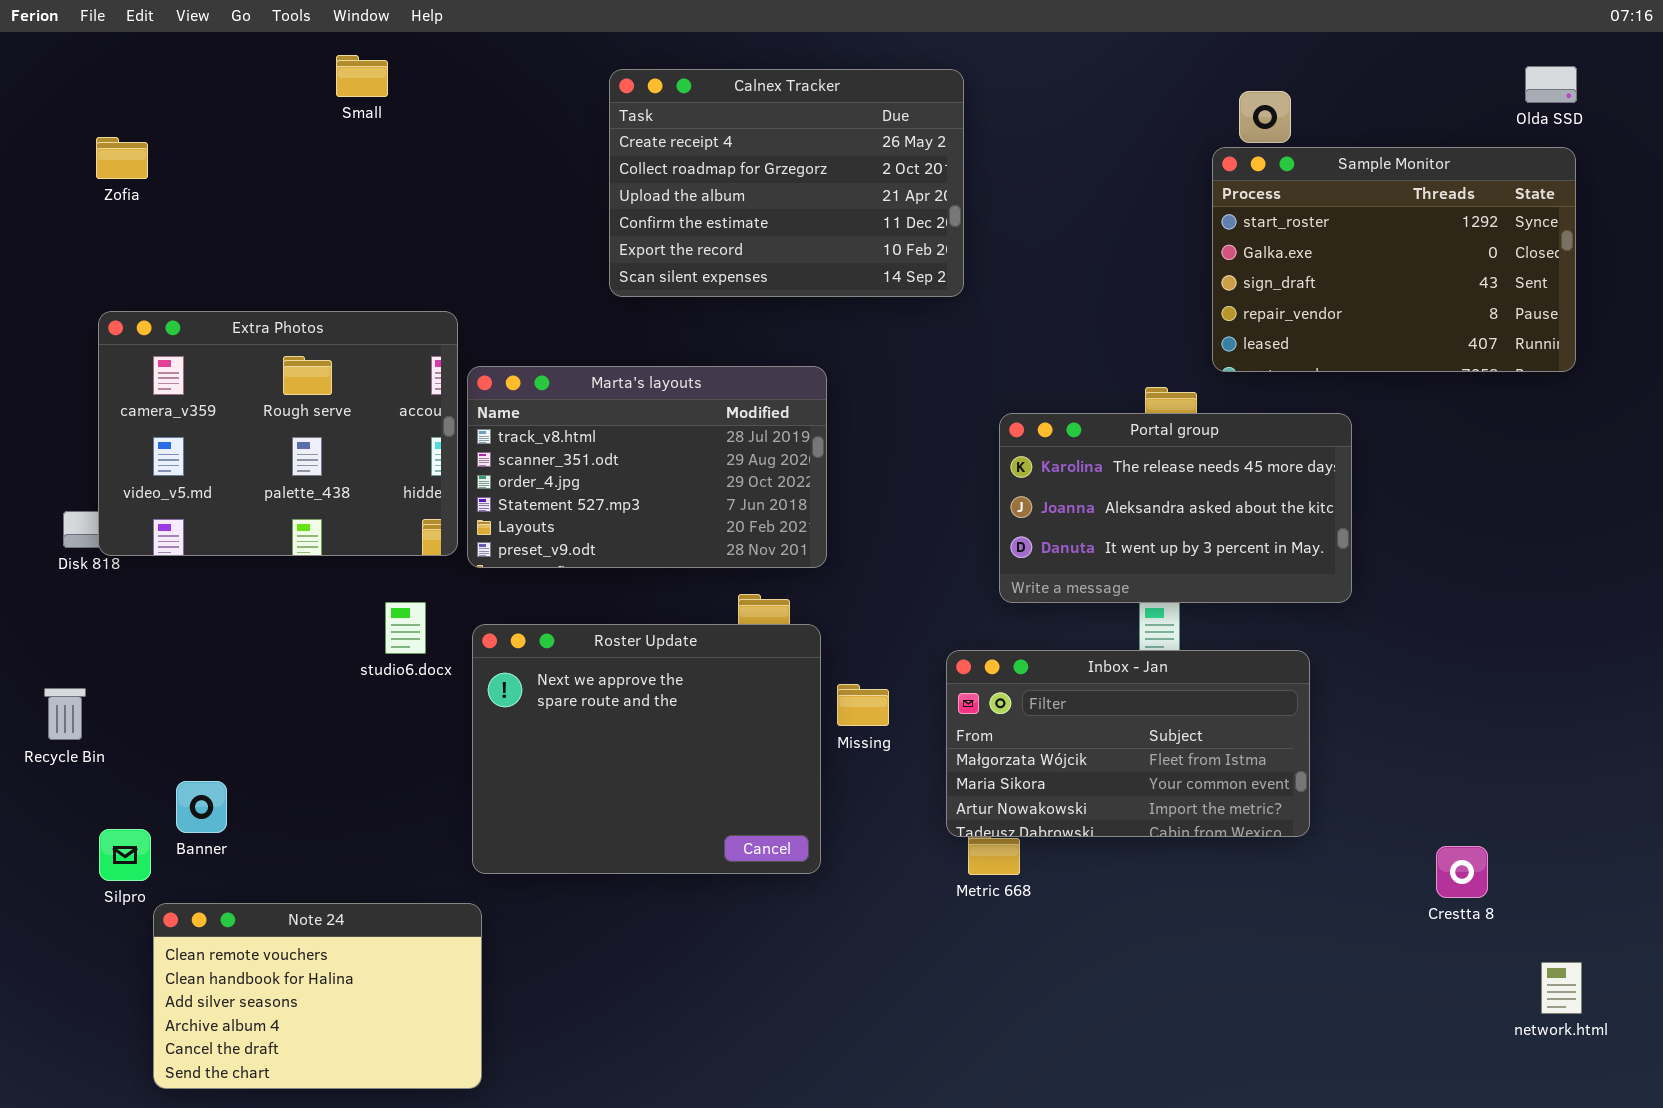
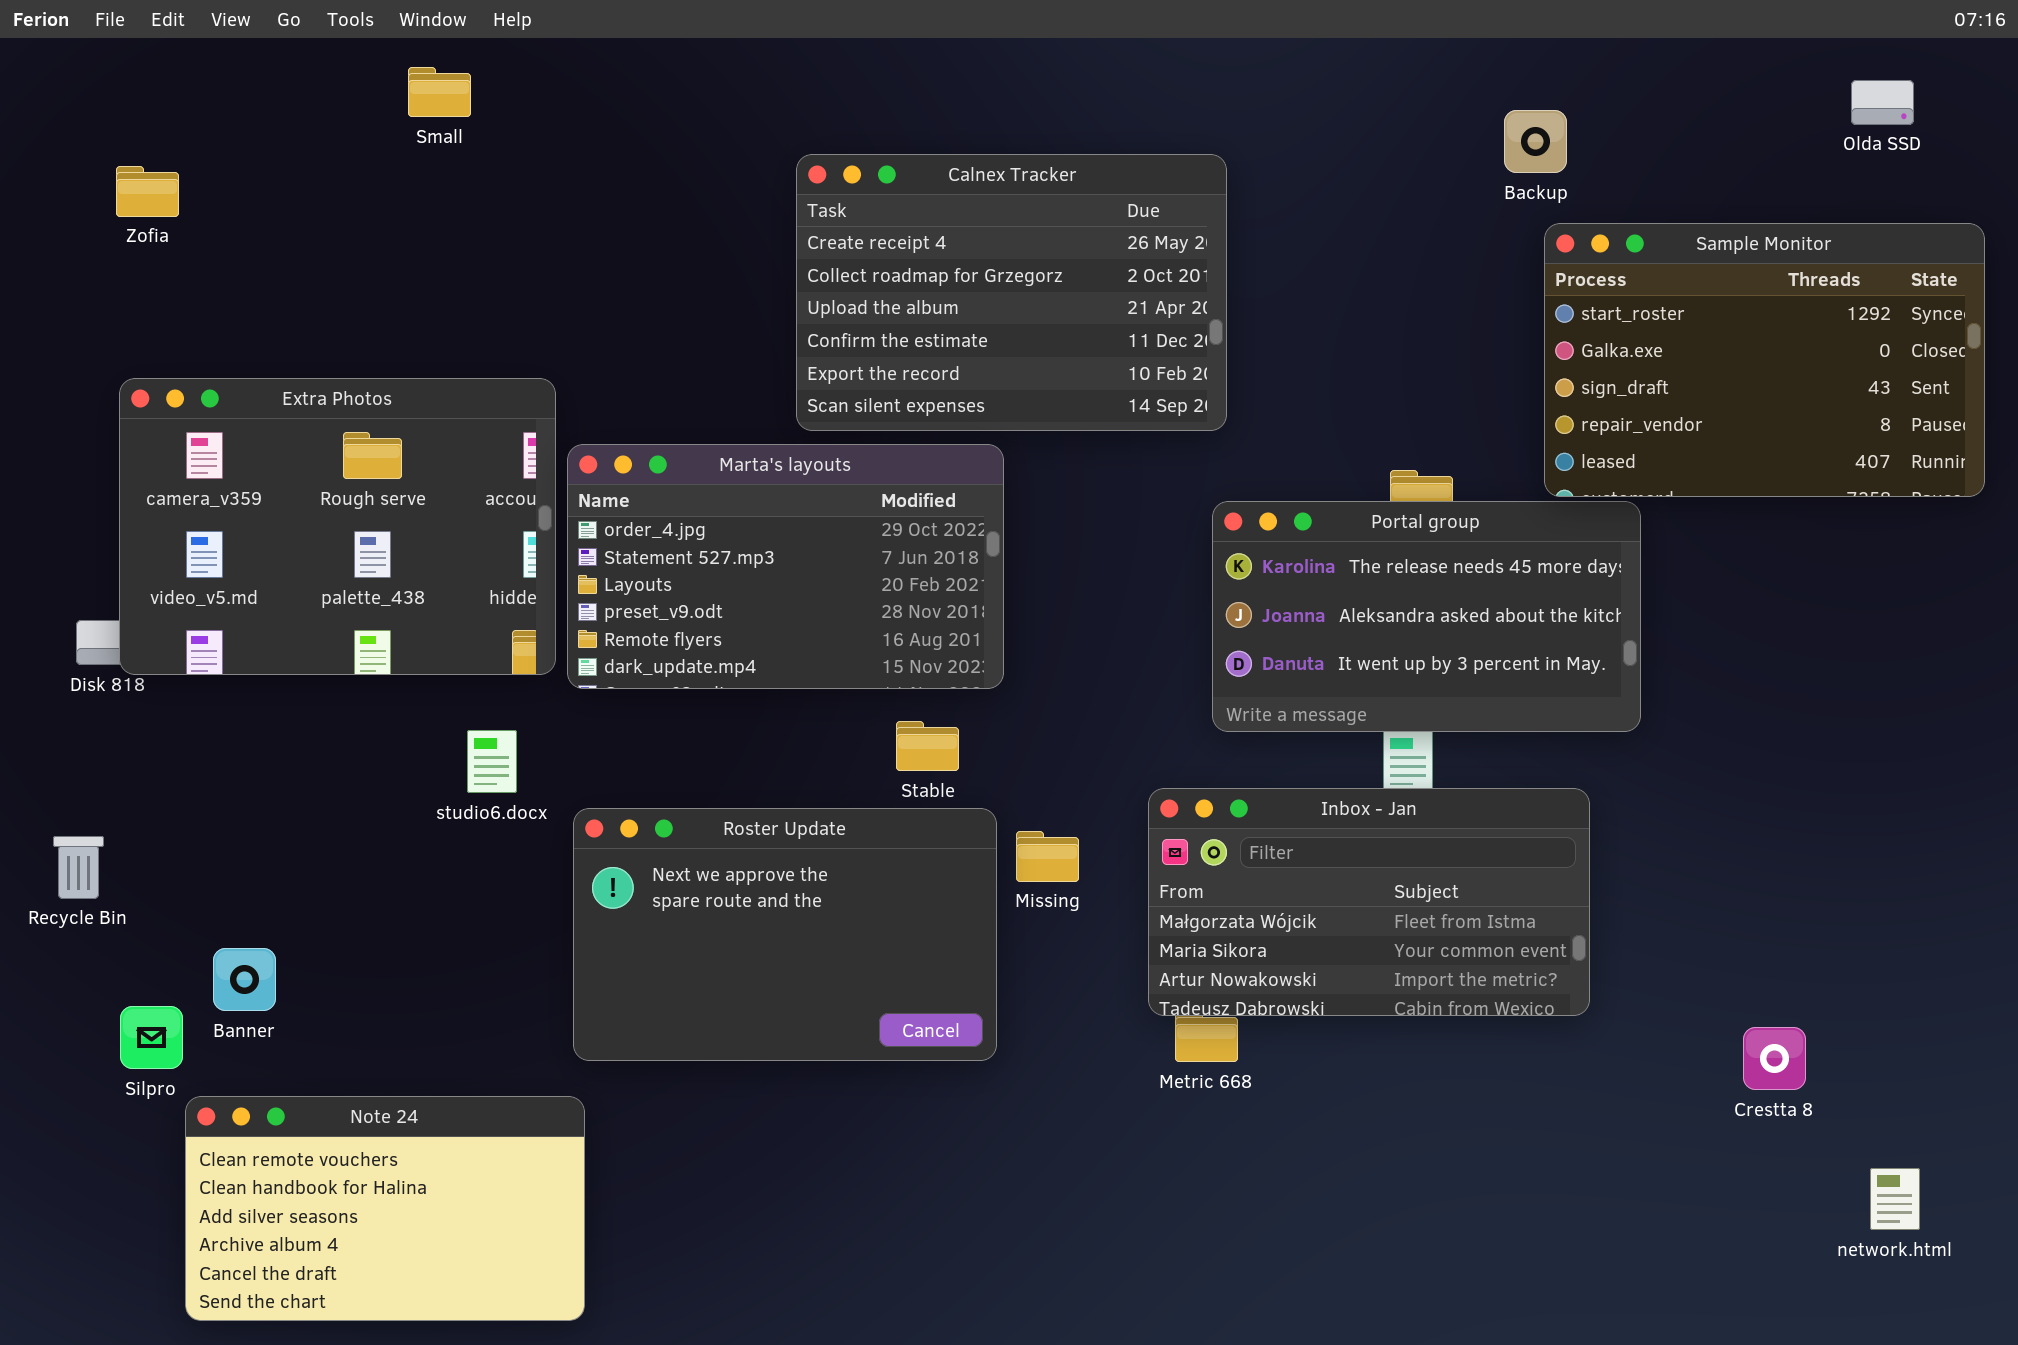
Calnex Tracker: [609,69,964,297] -> [796,154,1227,431], moved
Sample Monitor: [1212,147,1576,372] -> [1544,223,1985,497], moved
Marta's layouts: [467,366,827,568] -> [567,444,1004,689], scrolled down 2 rows
Roster Update: [472,624,821,874] -> [573,808,997,1061], resized

